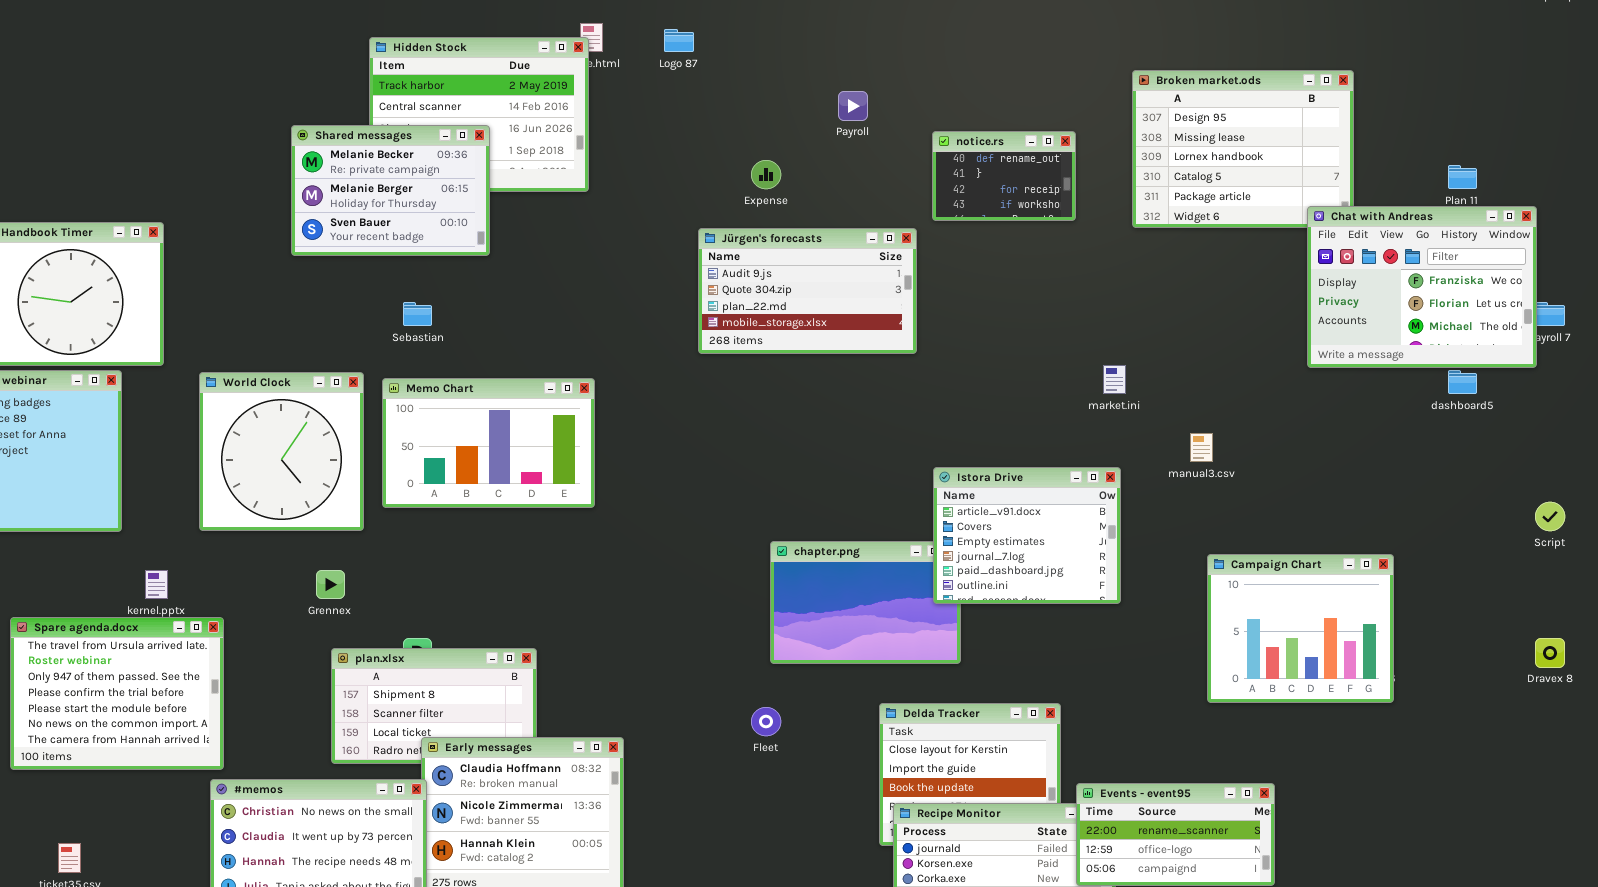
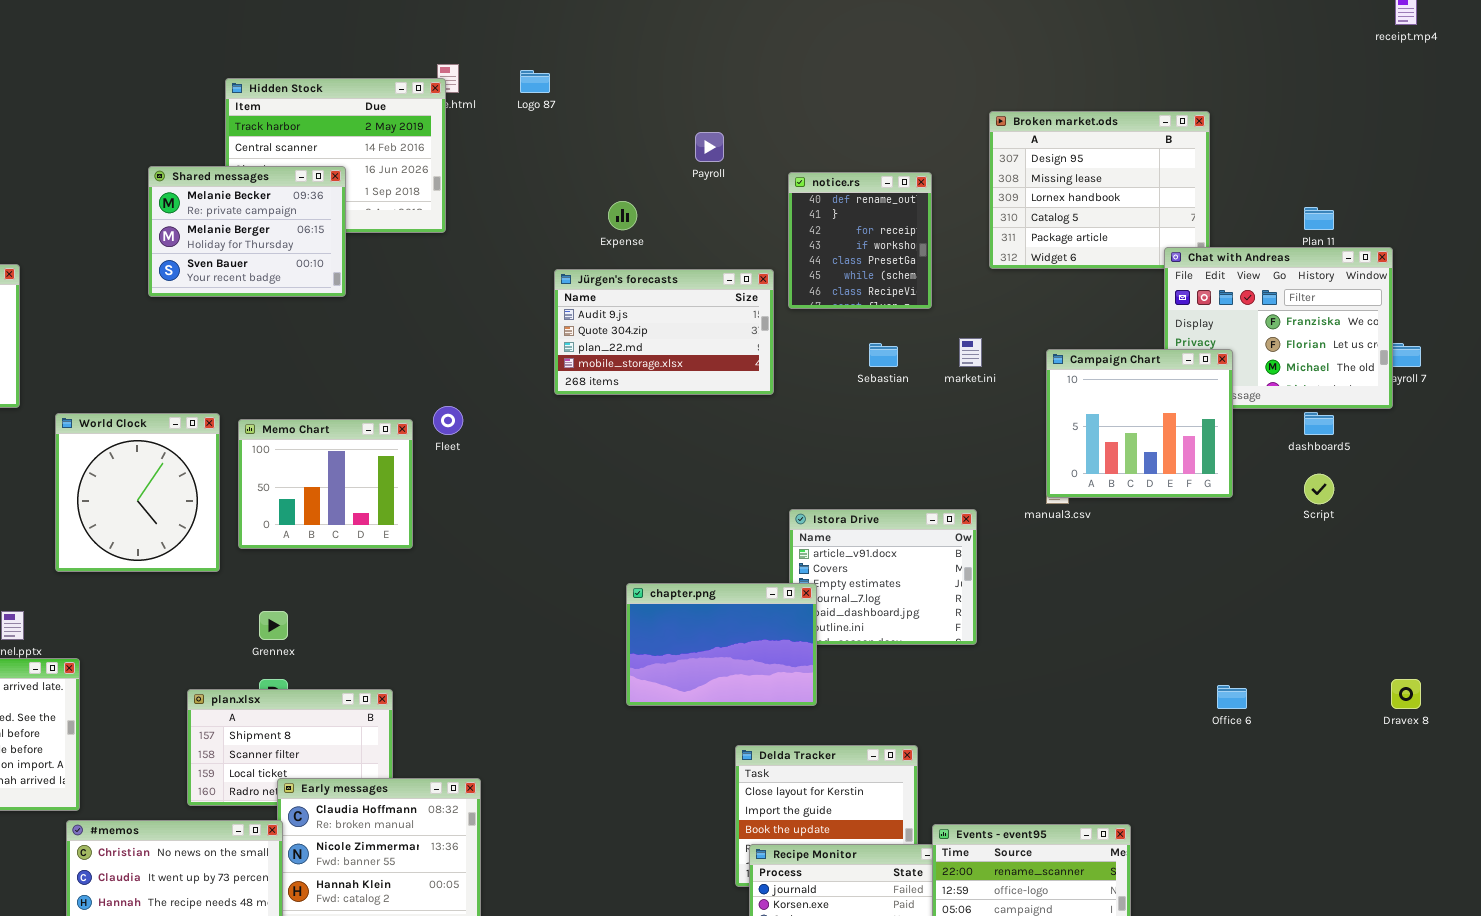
notice.rs: [932,131,1076,221] -> [788,172,932,309], resized
Sebastian: [403,302,432,326] -> [869,343,898,367], moved
market.ini: [1103,365,1126,394] -> [959,338,982,367], moved
Memo Chart: [382,378,595,508] -> [238,419,413,549], resized
Script: [1535,502,1565,531] -> [1304,474,1334,504], moved
chapter.png: [770,541,961,664] -> [626,583,817,706], raised
Campaign Chart: [1207,554,1394,703] -> [1046,349,1233,498], moved
Grennex: [316,570,345,599] -> [259,611,288,640], moved
Fleet: [751,707,781,736] -> [433,406,463,435], moved

